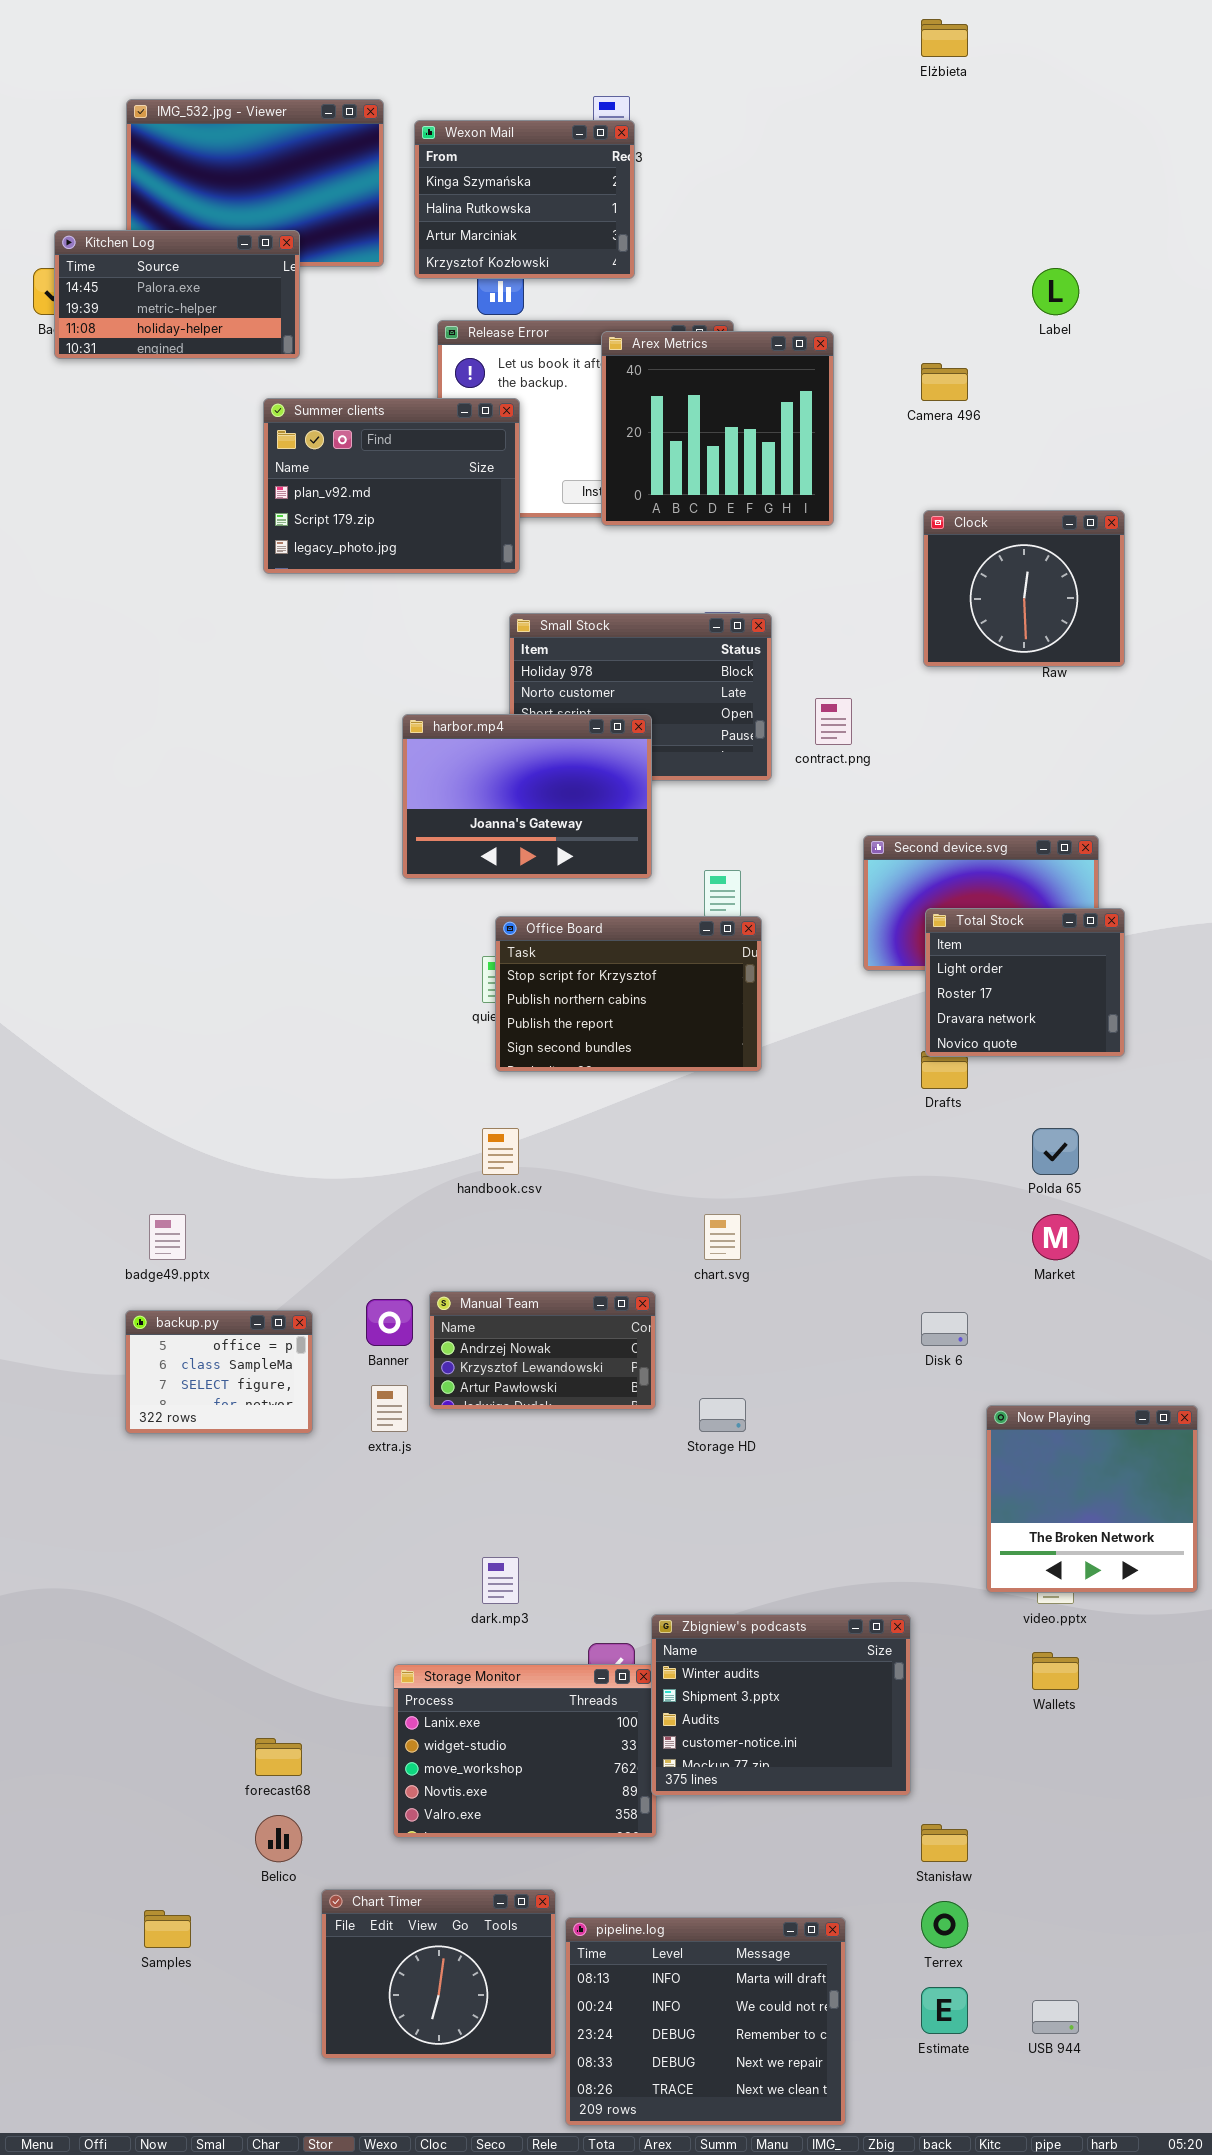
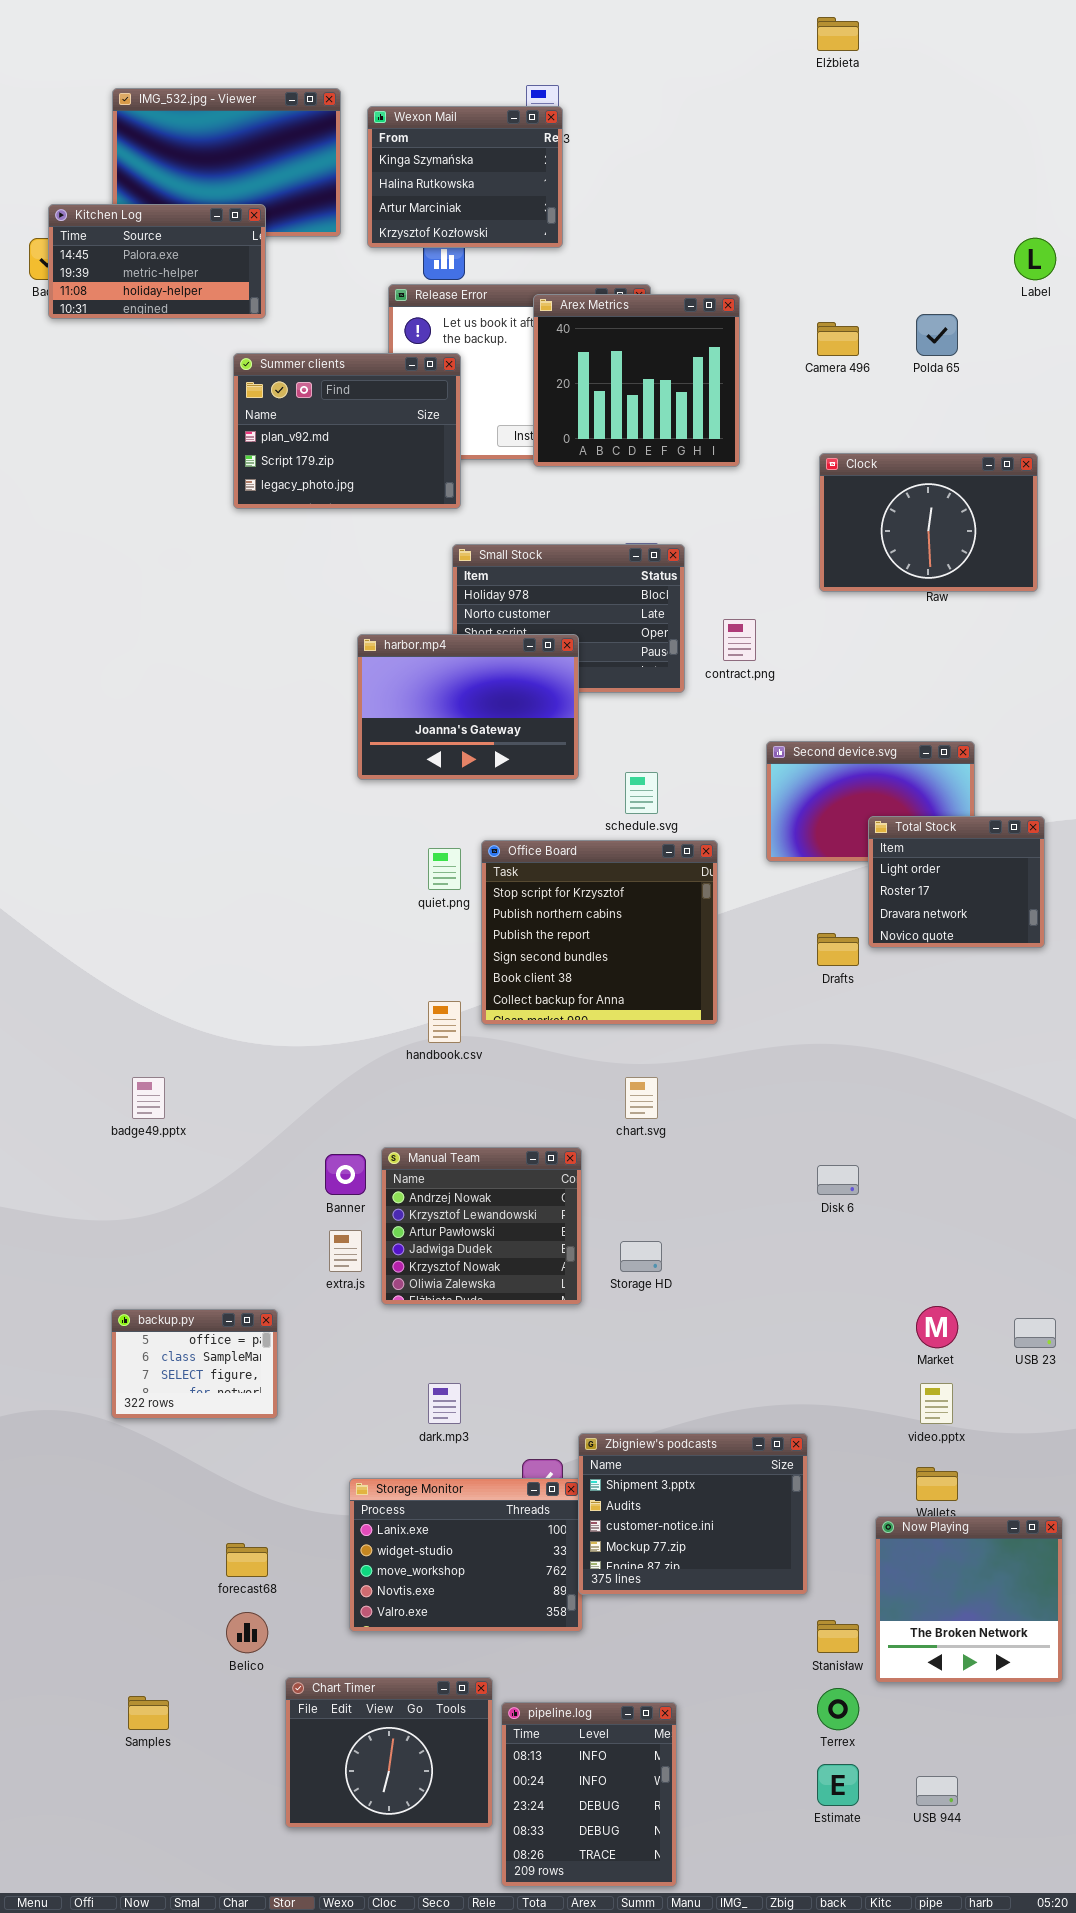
Label: [1032,268,1079,315] -> [1014,238,1056,280], moved
Clock: [923,510,1125,667] -> [819,453,1038,592], resized
Total Stock: [925,908,1125,1057] -> [868,816,1045,948], moved
Office Board: [495,916,762,1072] -> [481,840,718,1025], moved, resized
Polda 65: [1032,1128,1079,1175] -> [916,314,958,356], moved
Market: [1032,1214,1079,1260] -> [916,1306,958,1348], moved
Manual Team: [429,1291,656,1410] -> [381,1147,582,1305], resized
backup.py: [125,1310,313,1434] -> [111,1309,278,1419], moved
Now Playing: [986,1405,1198,1593] -> [875,1516,1063,1683], moved
Zbigniew's podcasts: [651,1614,911,1796] -> [578,1433,808,1595], scrolled down 1 row
pipeline.log: [565,1917,846,2126] -> [501,1702,677,1887], resized

